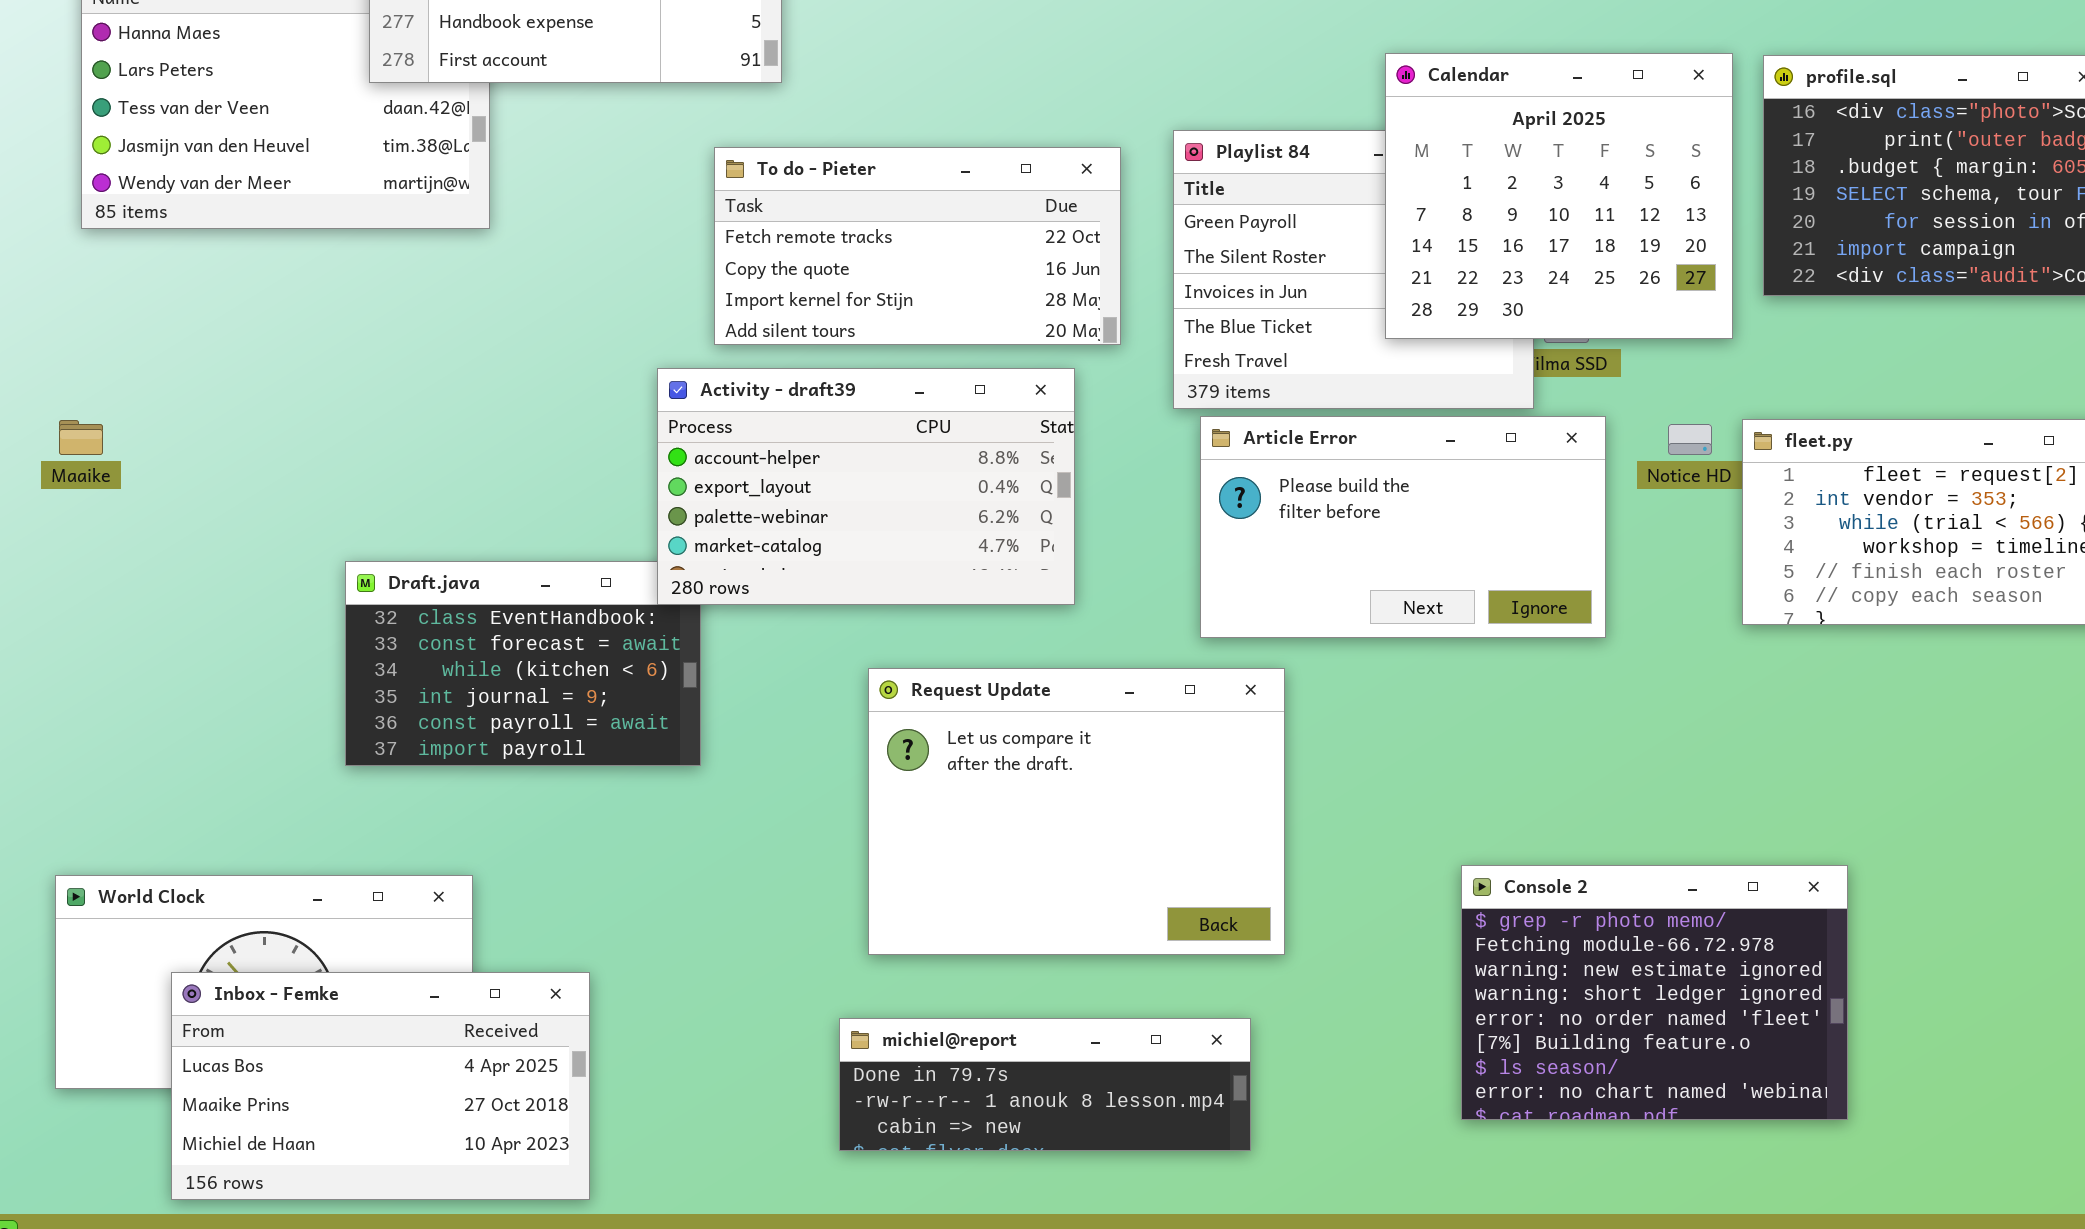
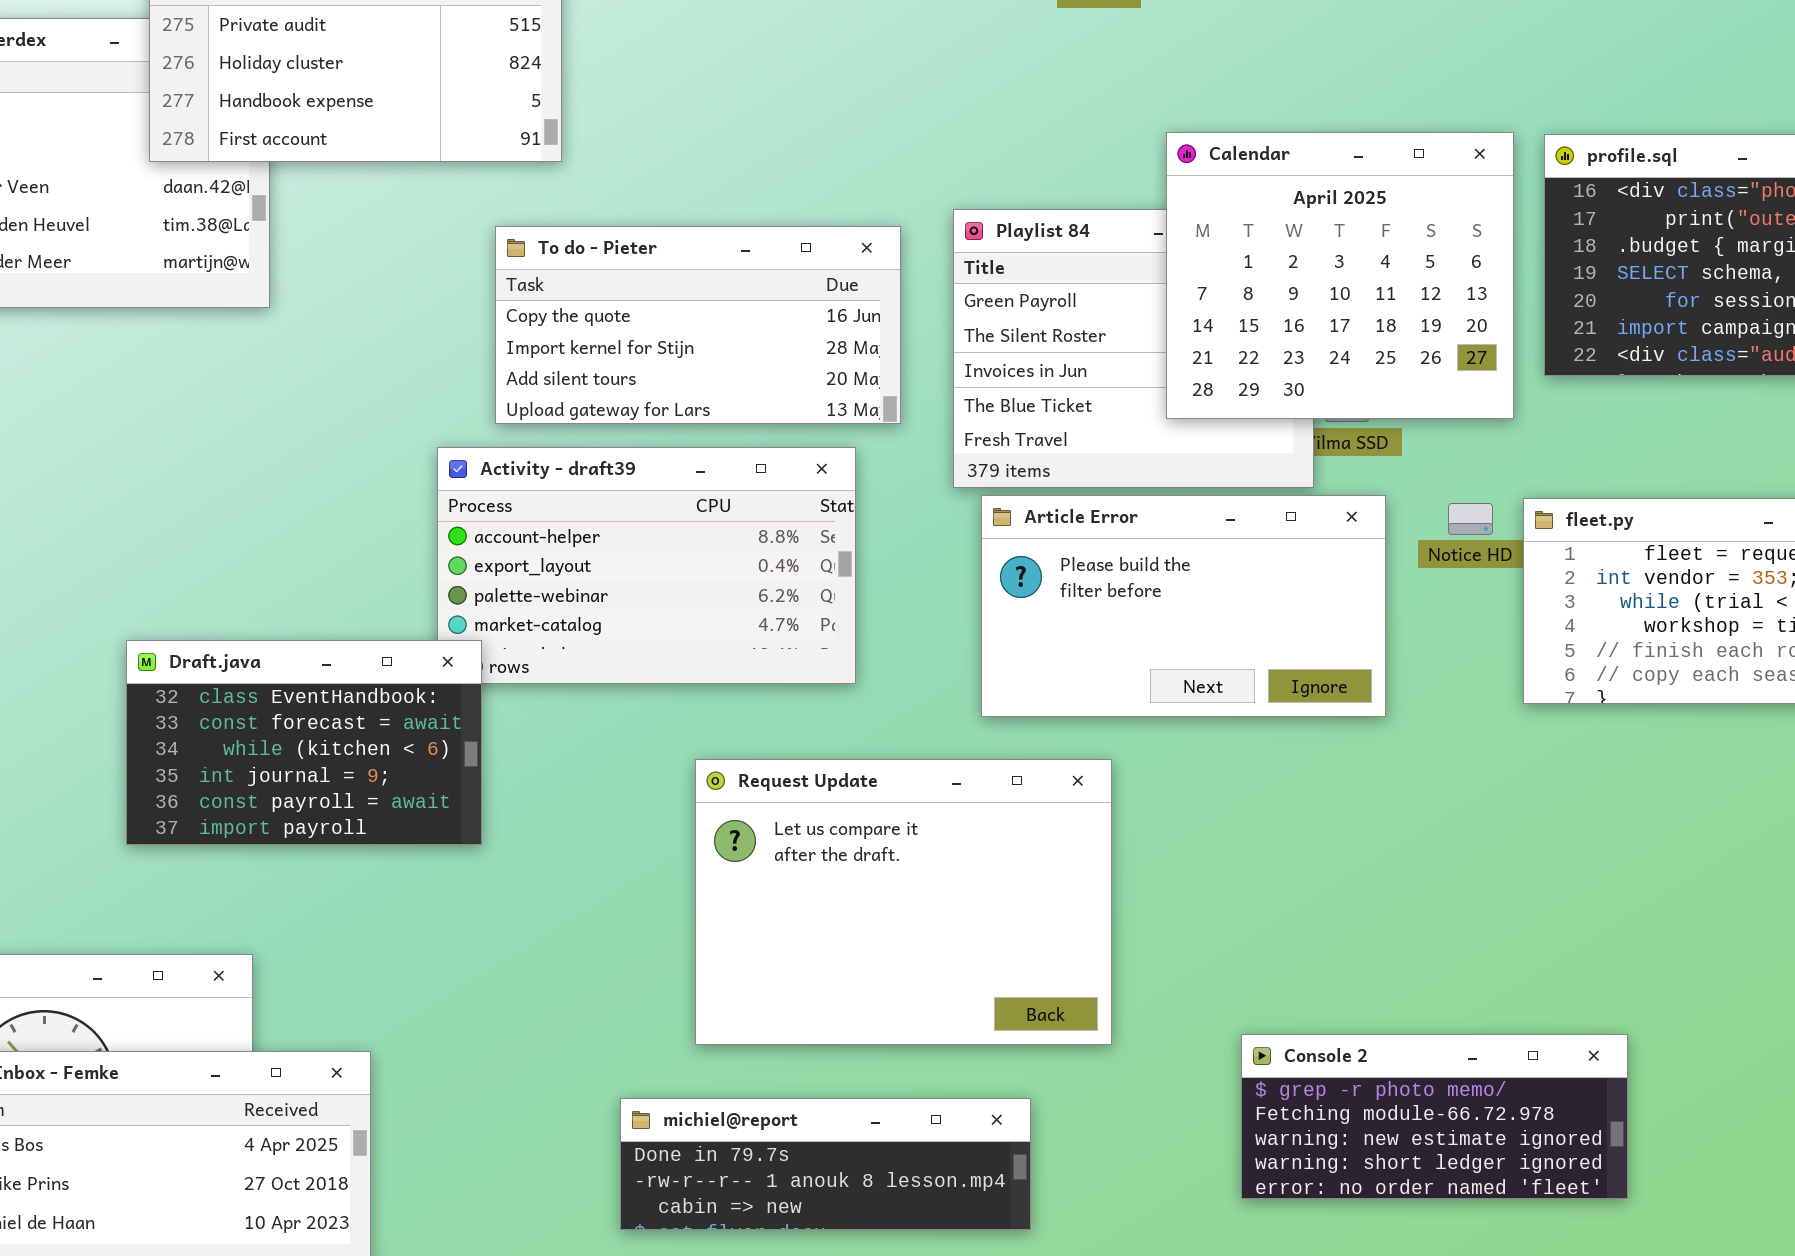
To do - Pieter: [714,147,1121,345] -> [495,226,901,424], scrolled down 1 row
Draft.java: [345,561,701,766] -> [126,640,482,845], raised
Request Update: [868,668,1285,955] -> [695,759,1112,1045], moved
Console 2: [1461,865,1848,1120] -> [1241,1034,1628,1199], resized

